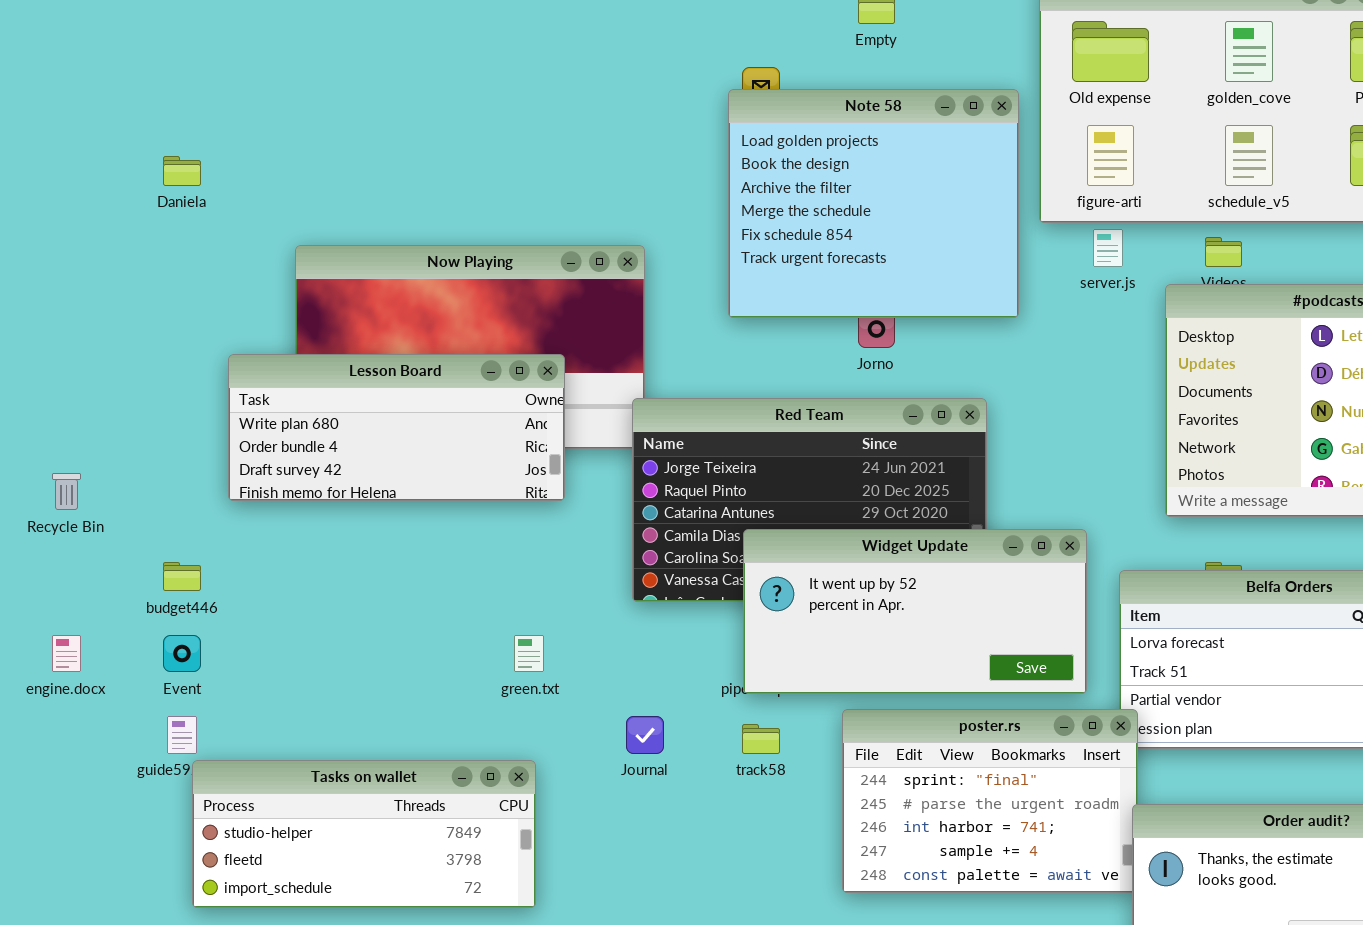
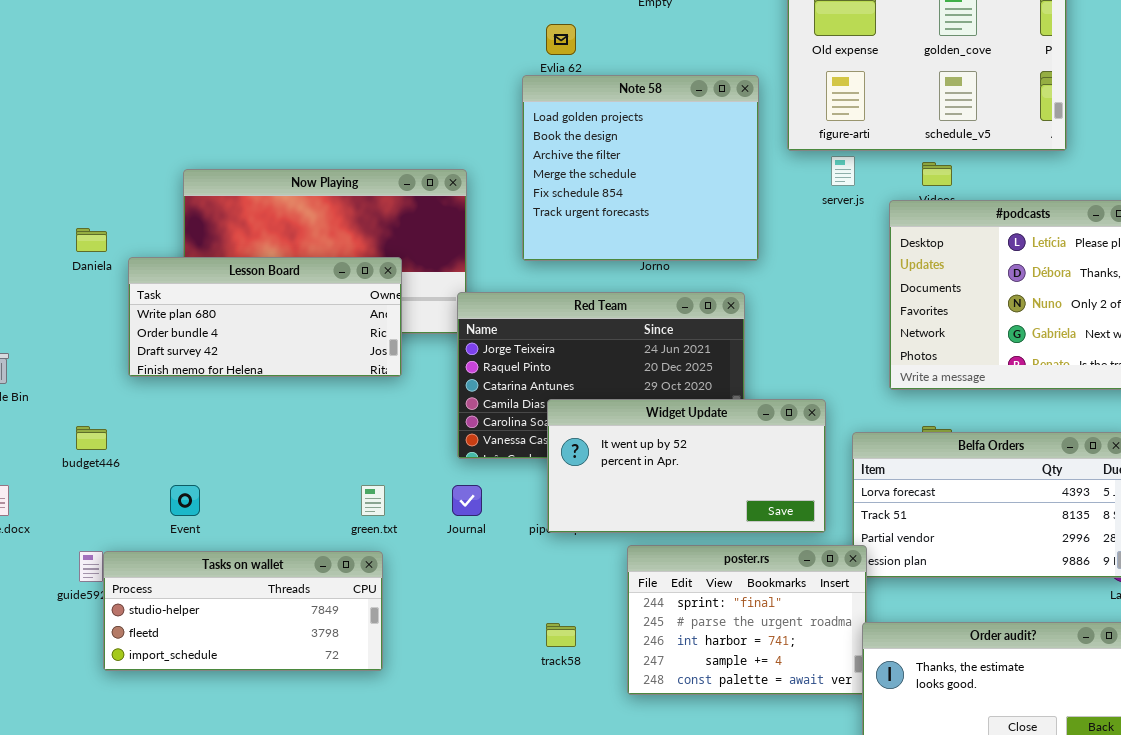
Note 58: [728,89,1019,318] -> [522,75,759,261], moved
Daniela: [163,156,201,186] -> [76,228,107,252], moved
Event: [163,635,201,672] -> [170,485,200,516], moved
Journal: [626,716,664,754] -> [452,485,482,516], moved
track58: [742,724,780,754] -> [546,623,576,647], moved
Tasks on wallet: [192,760,536,908] -> [103,551,383,671], moved

